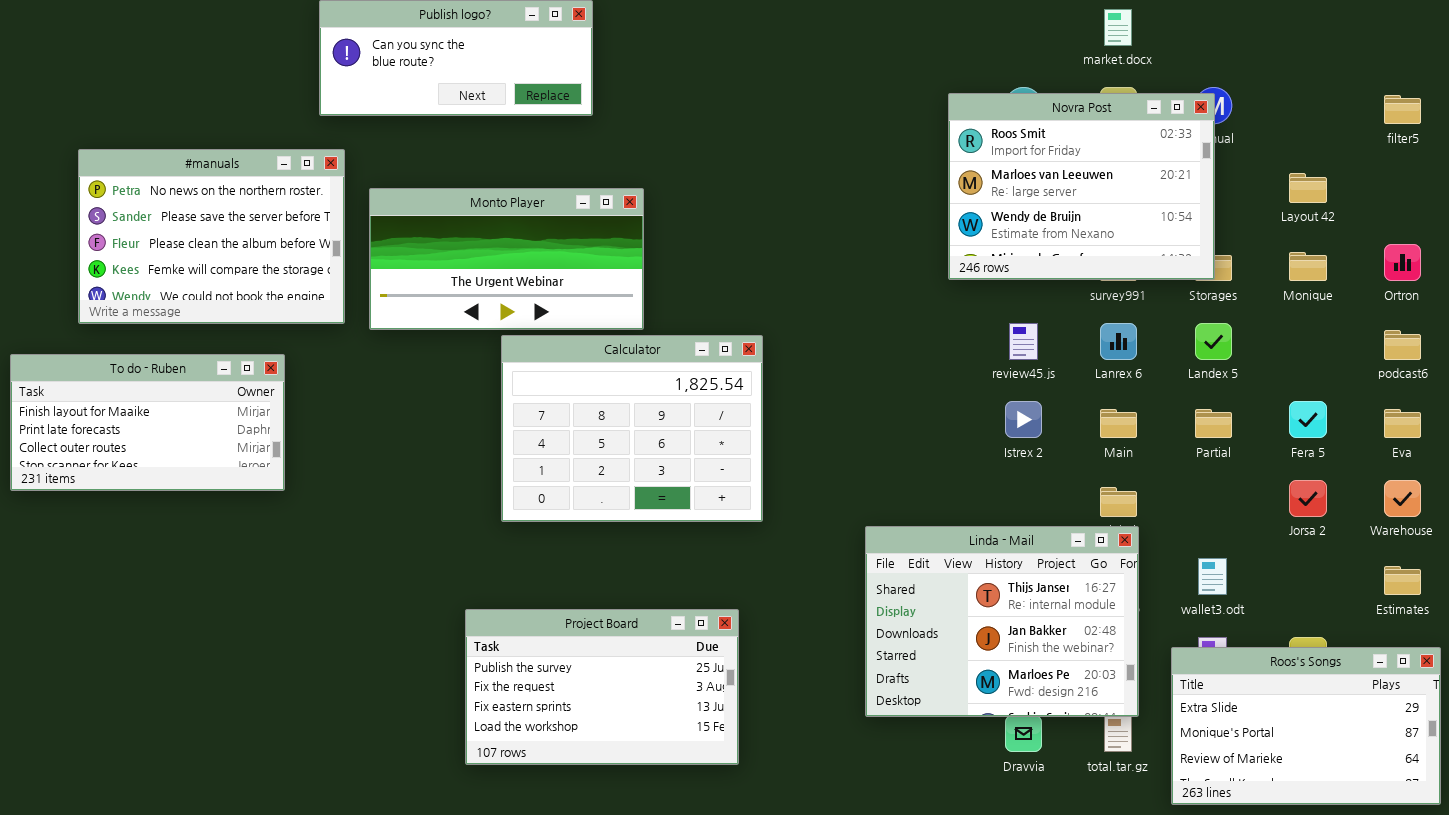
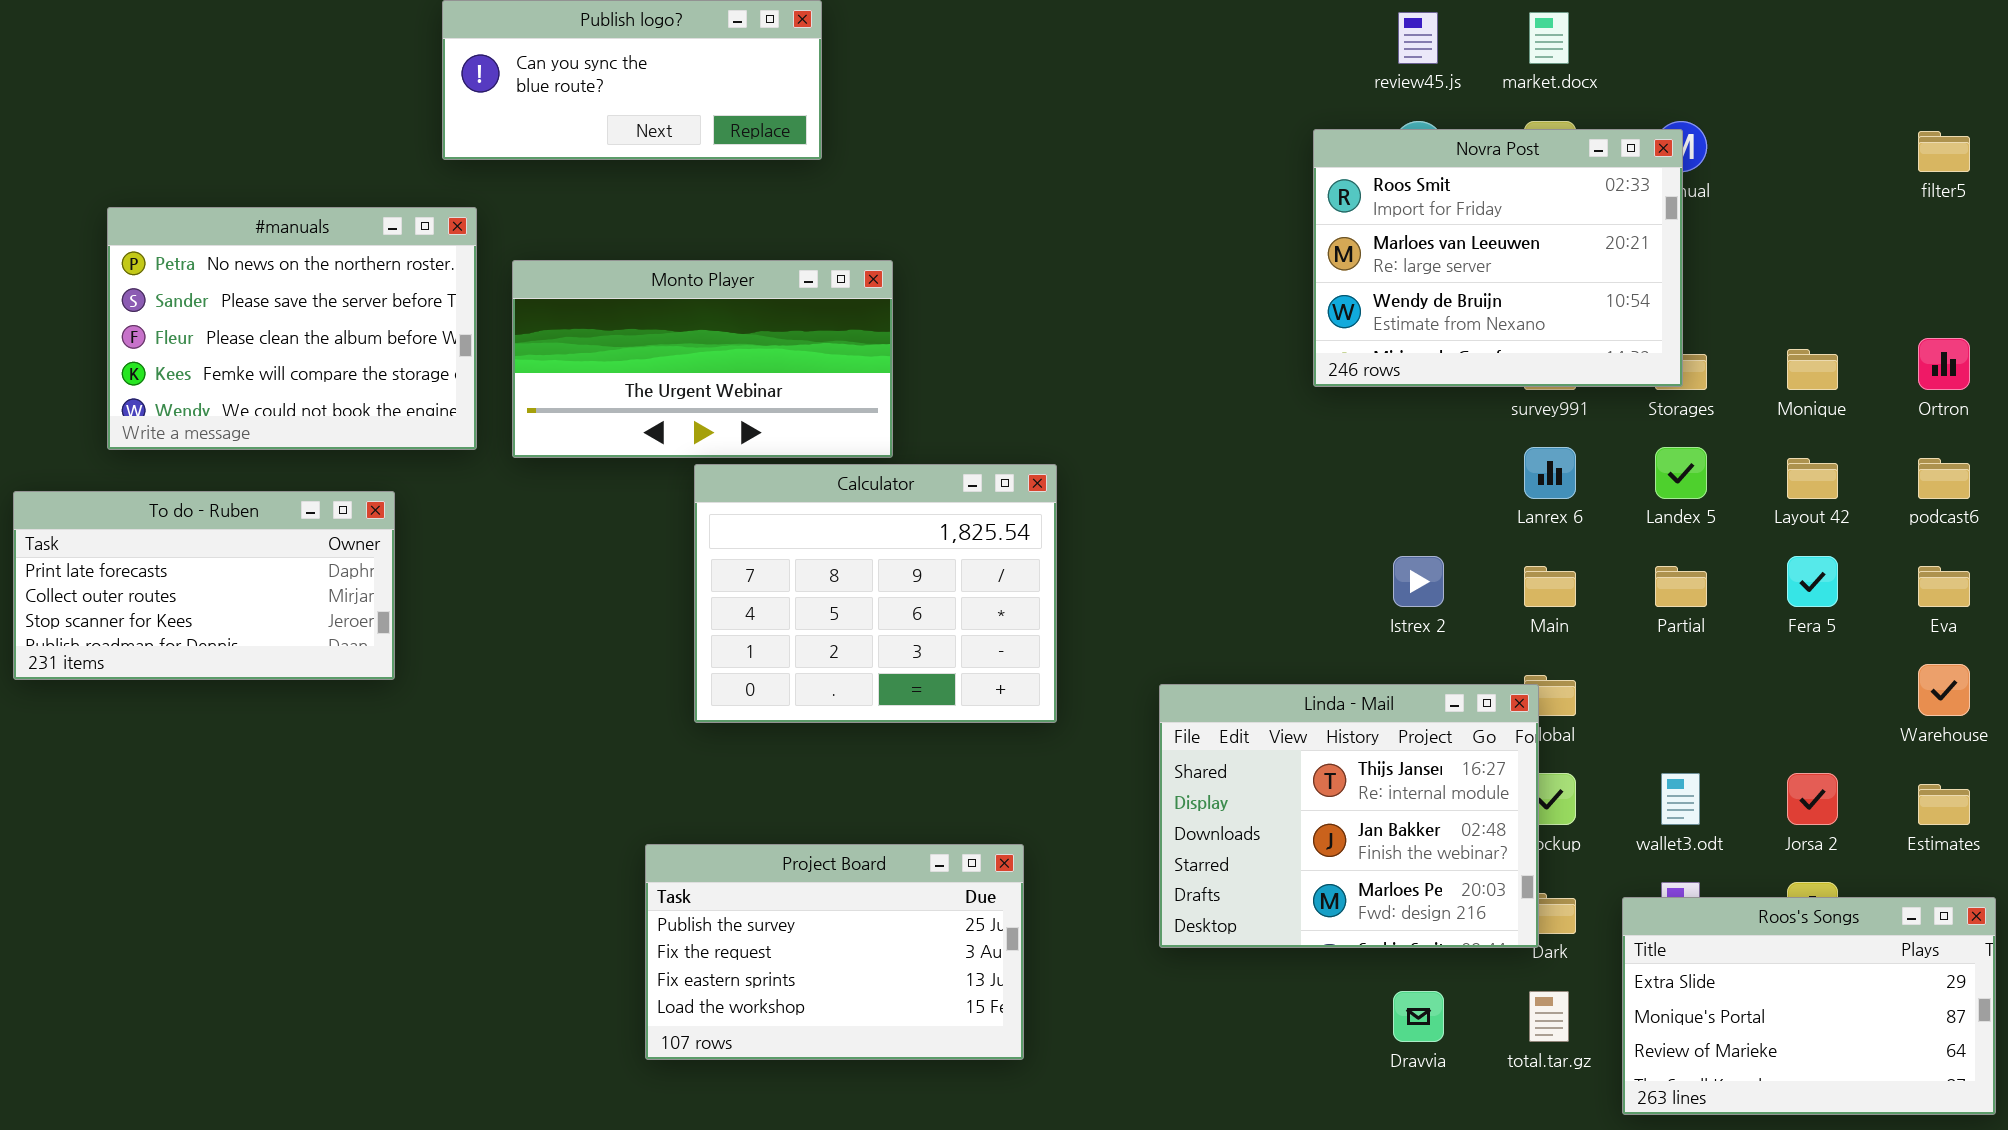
Layout 42: [1289,173,1327,203] -> [1787,458,1838,499], moved
review45.js: [1009,323,1038,360] -> [1398,12,1438,64], moved
To do - Ruben: [10,354,285,491] -> [13,491,395,680], scrolled down 1 row
Jorsa 2: [1289,480,1327,517] -> [1787,773,1838,825], moved
Linda - Mail: [865,526,1139,717] -> [1159,684,1539,948], moved

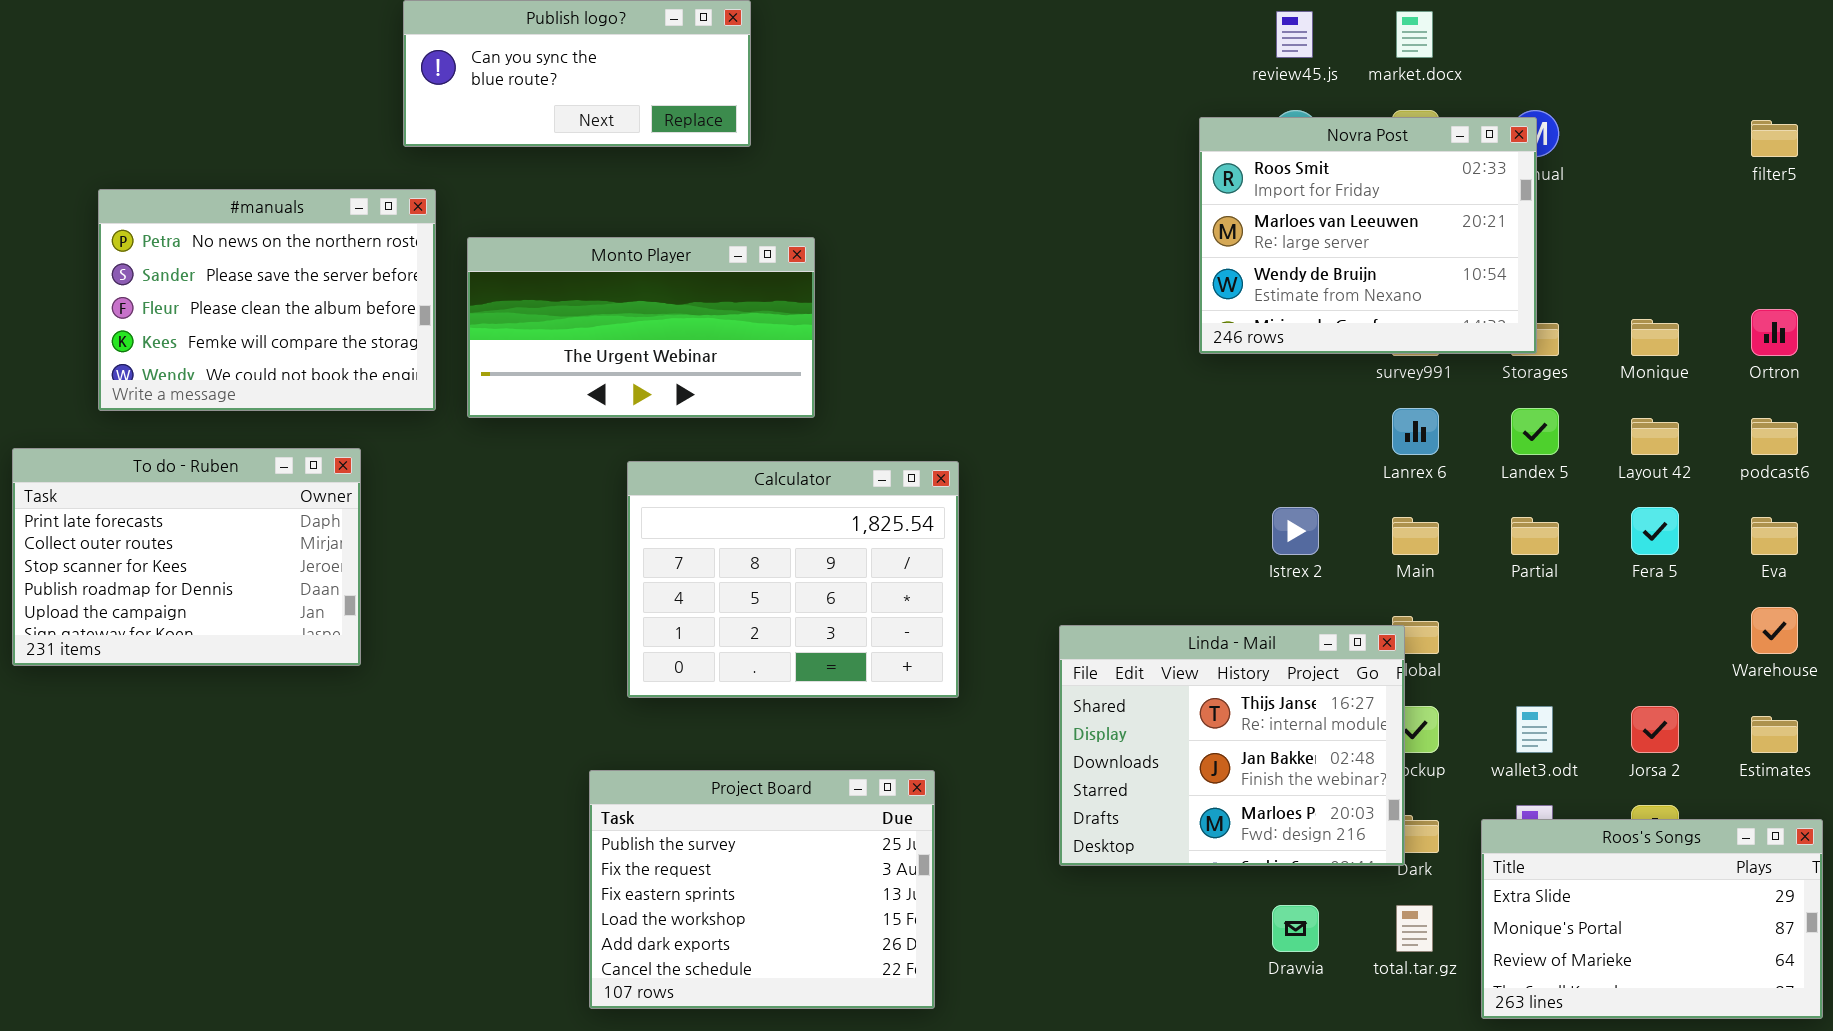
Calculator: [694,464,1057,723] -> [627,461,959,698], moved
To do - Ruben: [13,491,395,680] -> [12,448,361,666], resized
Project Board: [645,844,1024,1060] -> [589,770,935,1009], resized

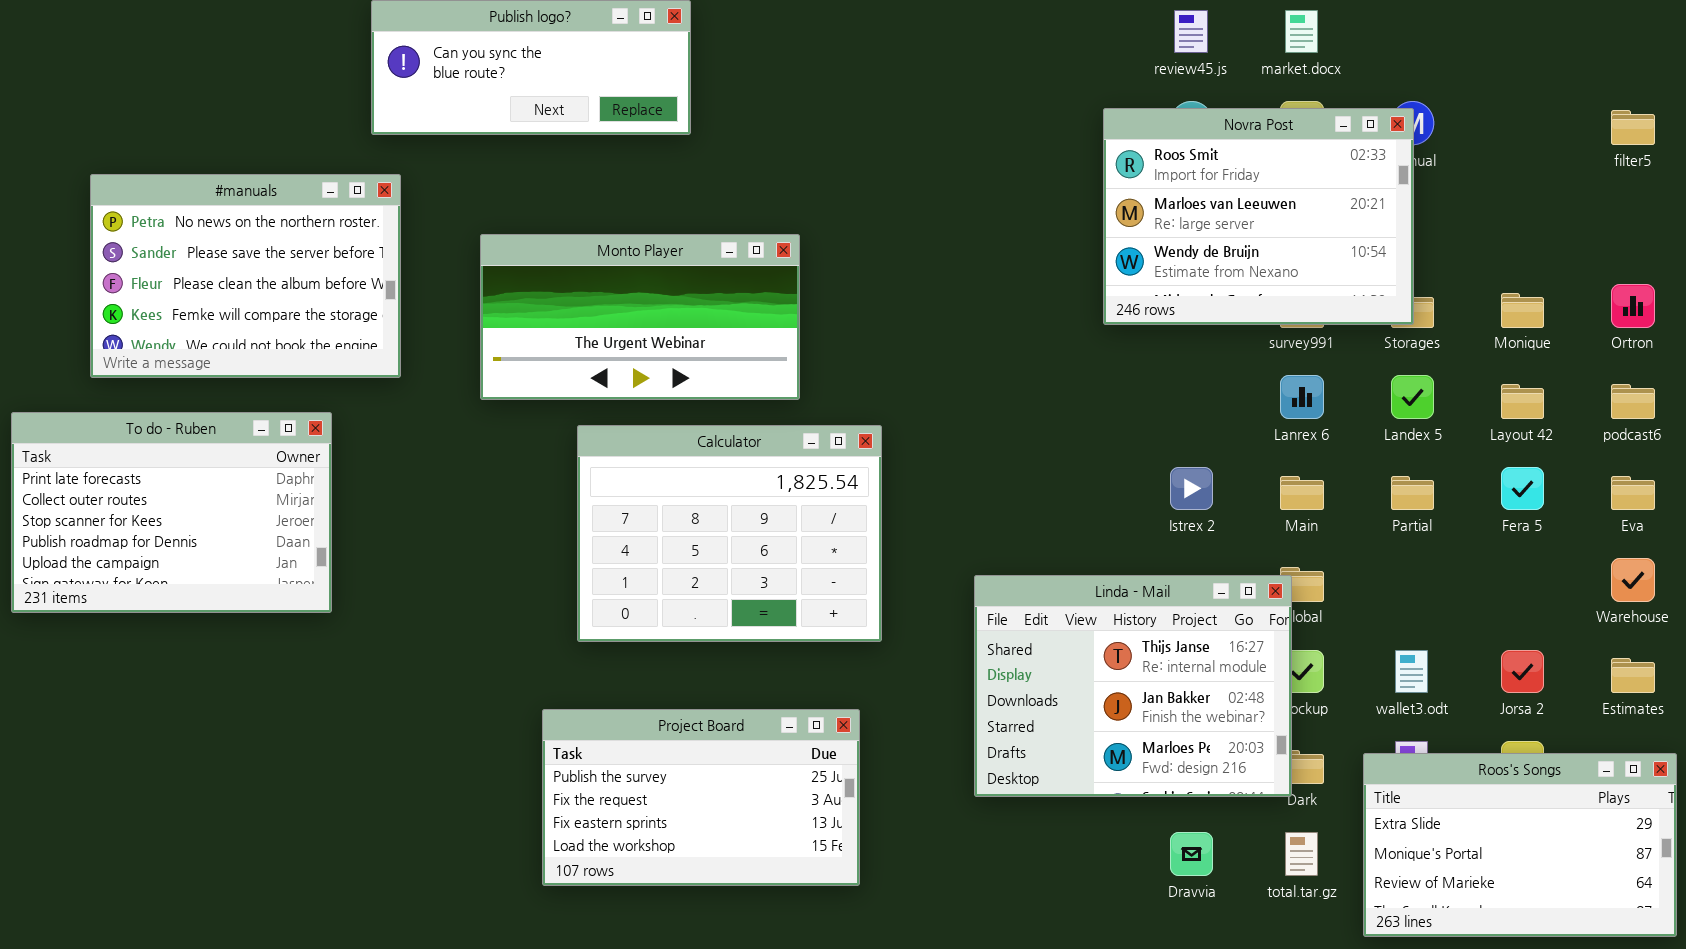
Monto Player: [467,237,815,418] -> [480,234,800,400], moved
Project Board: [589,770,935,1009] -> [542,709,860,886], resized

